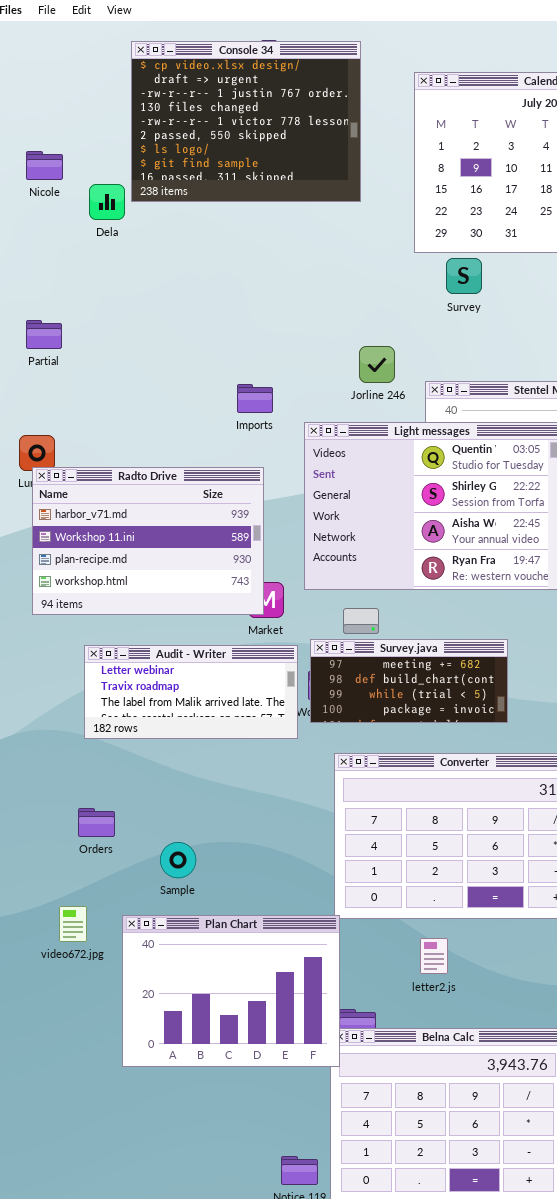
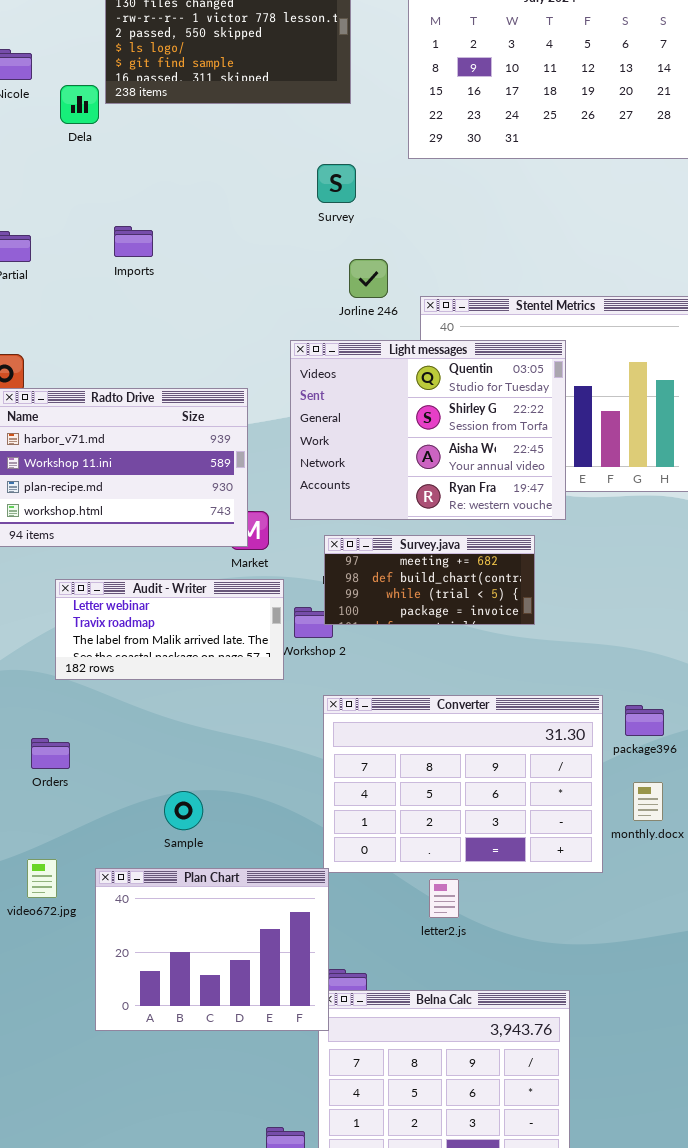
Survey: [446,258,482,294] -> [317,164,356,203], moved
Imports: [237,384,273,413] -> [114,226,153,257], moved
Survey.java: [310,639,508,723] -> [324,535,535,625], moved
Orders: [78,808,115,837] -> [31,738,70,769], moved
Sample: [160,842,196,878] -> [164,791,203,830], moved
letter2.js: [420,938,448,974] -> [429,879,459,918], moved

